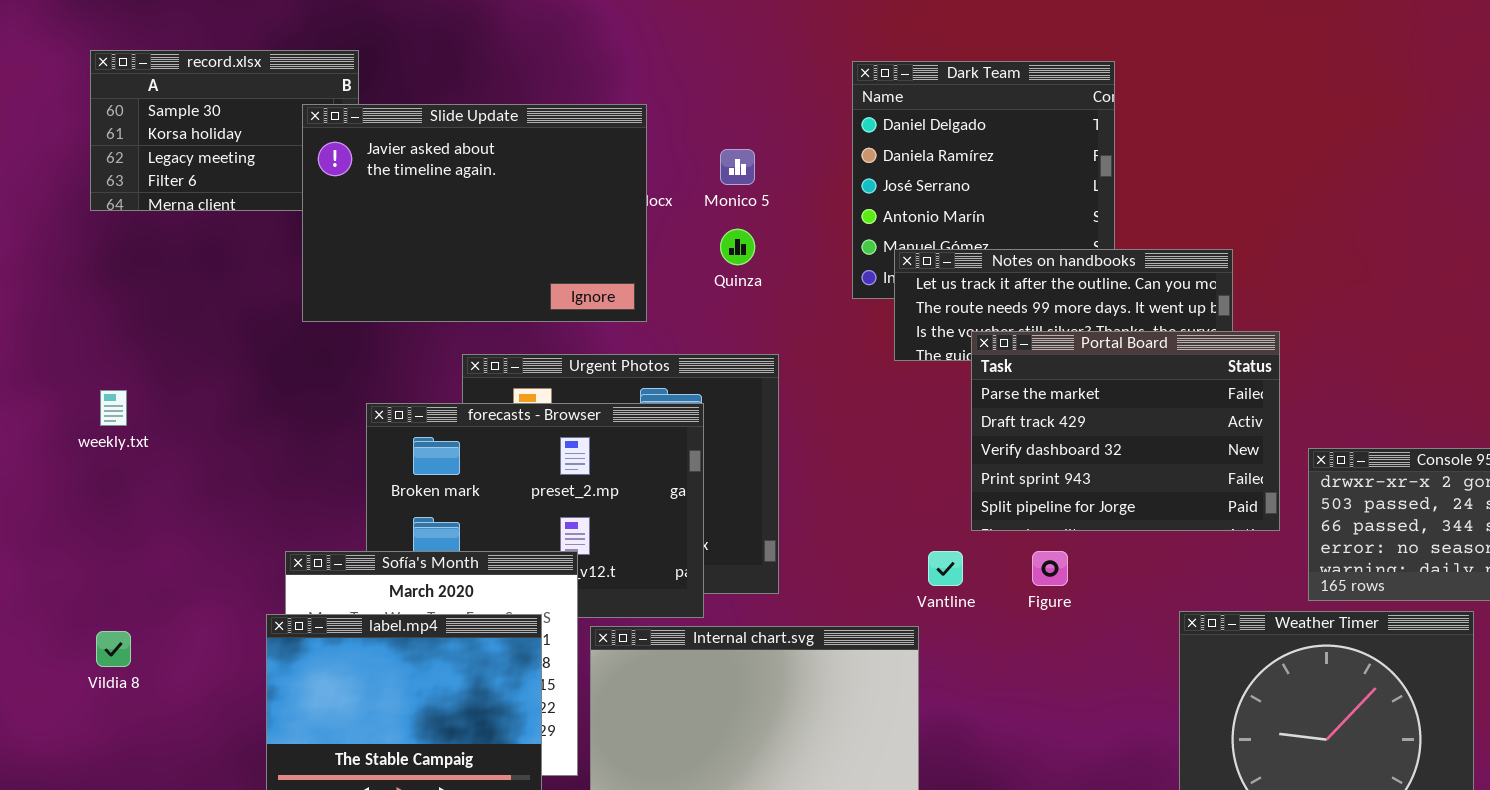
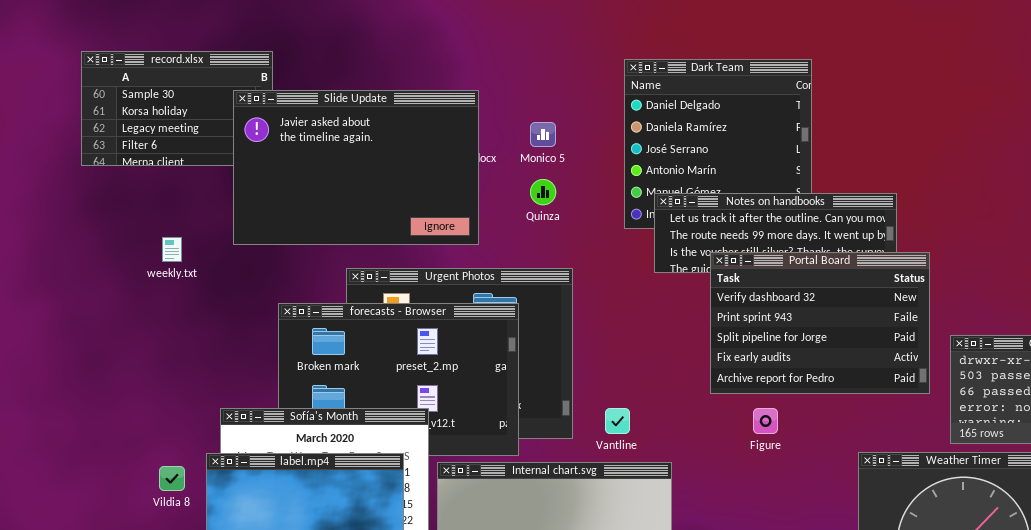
Portal Board: [971,331,1280,531] -> [710,252,930,394], scrolled down 2 rows
weekly.txt: [100,390,127,426] -> [162,237,182,262], moved
Vantline: [928,551,963,586] -> [605,408,630,434], moved
Vildia 8: [96,631,131,667] -> [159,466,185,491], moved

